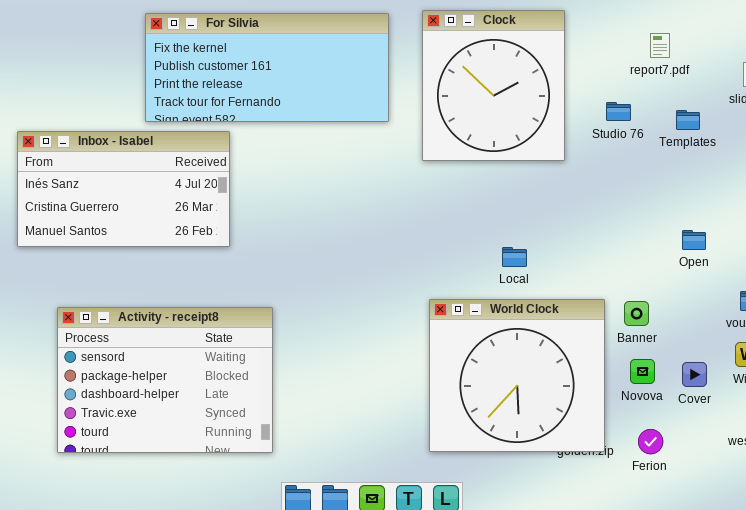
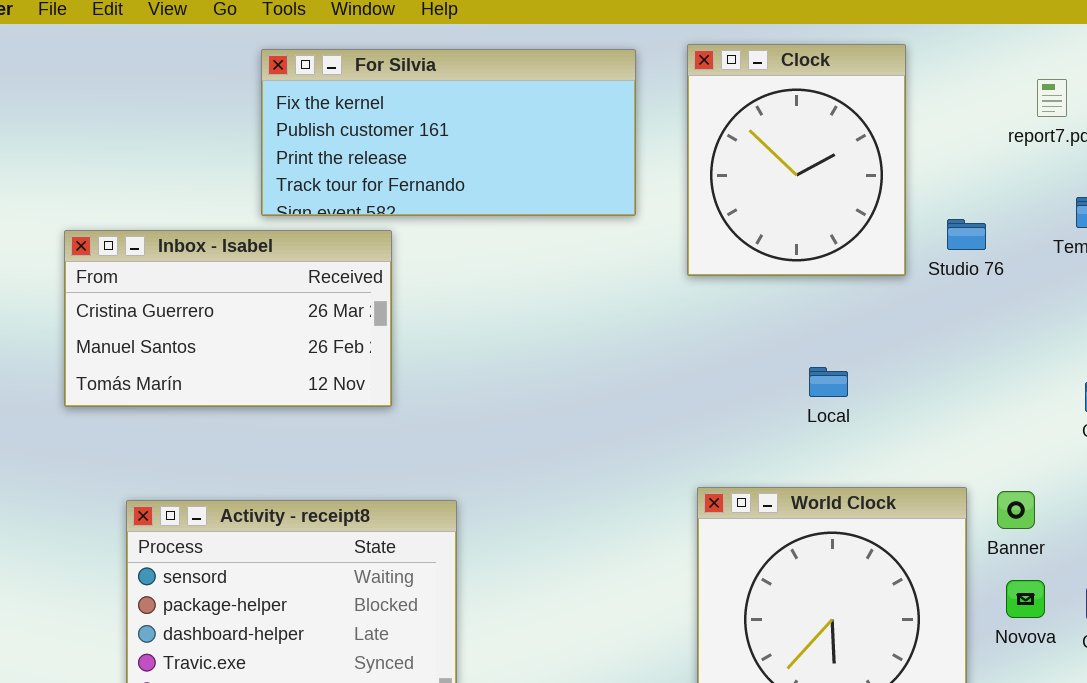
Studio 76: [606,102,631,121] -> [947,219,986,250], moved
Inbox - Isabel: [17,131,230,247] -> [64,230,392,407], scrolled down 1 row
Local: [502,247,527,267] -> [809,367,848,397], moved

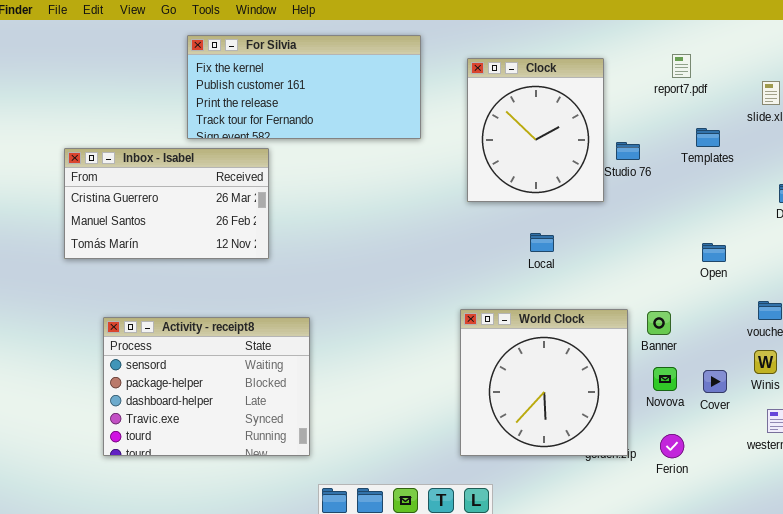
Clock: [687,44,906,276] -> [467,58,604,202], moved

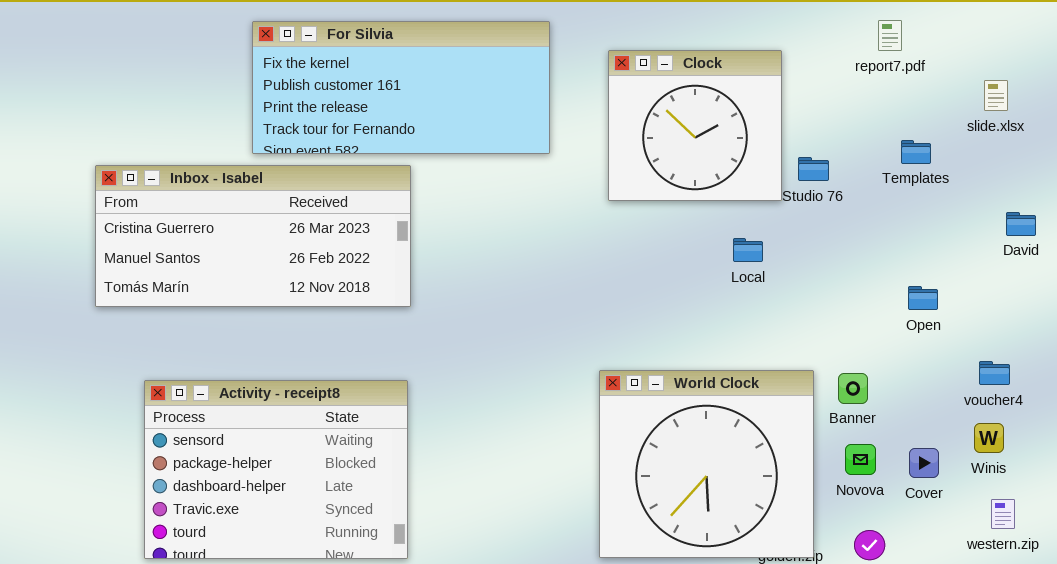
report7.pdf: [672,54,691,78] -> [878,20,902,51], moved
Clock: [467,58,604,202] -> [608,50,782,201], resized
Inbox - Isabel: [64,148,269,259] -> [95,165,411,307], resized
Local: [530,233,554,252] -> [733,238,763,262], moved

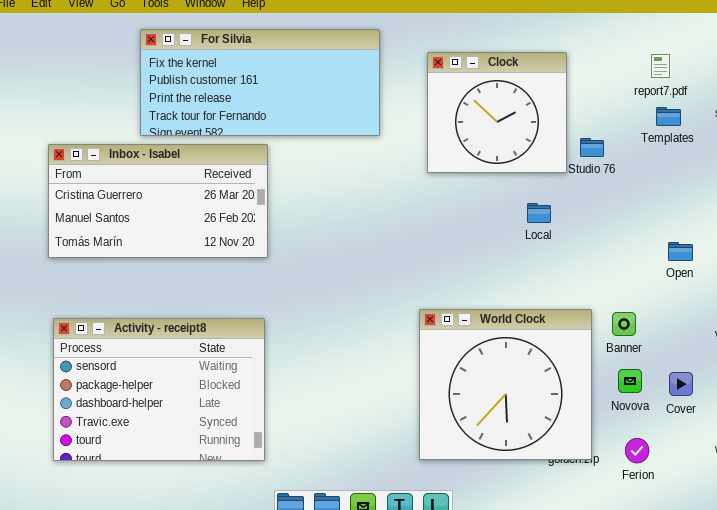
report7.pdf: [878,20,902,51] -> [651,54,670,78], moved
Templates: [901,140,931,164] -> [656,107,681,126], moved
Inbox - Isabel: [95,165,411,307] -> [48,144,268,258], resized

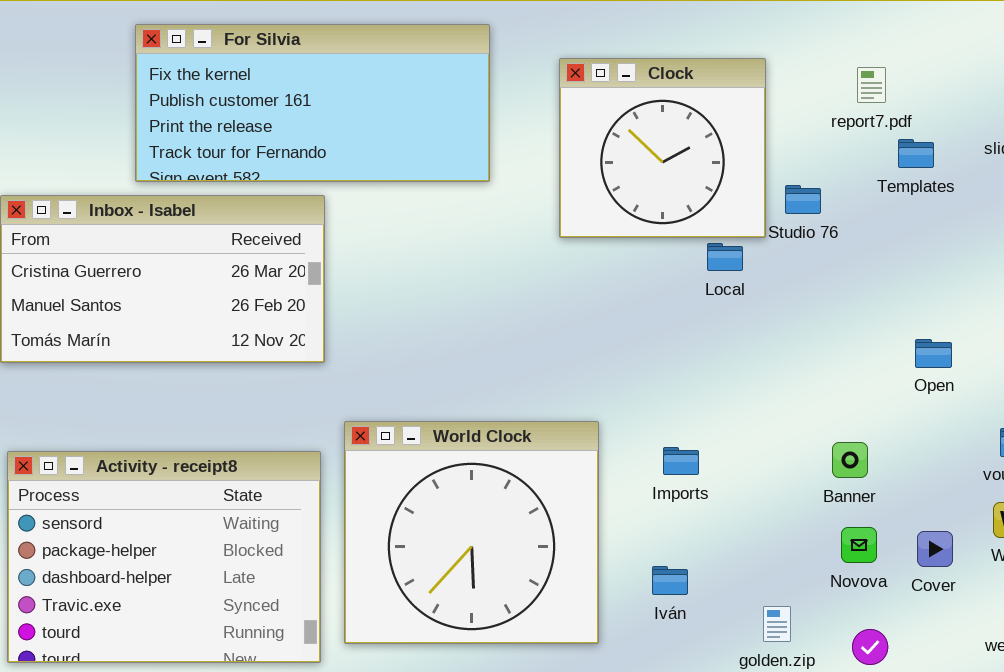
report7.pdf: [651,54,670,78] -> [857,67,886,103], moved
Local: [527,203,551,223] -> [707,243,743,271], moved
World Clock: [419,309,592,460] -> [344,421,599,644], moved

